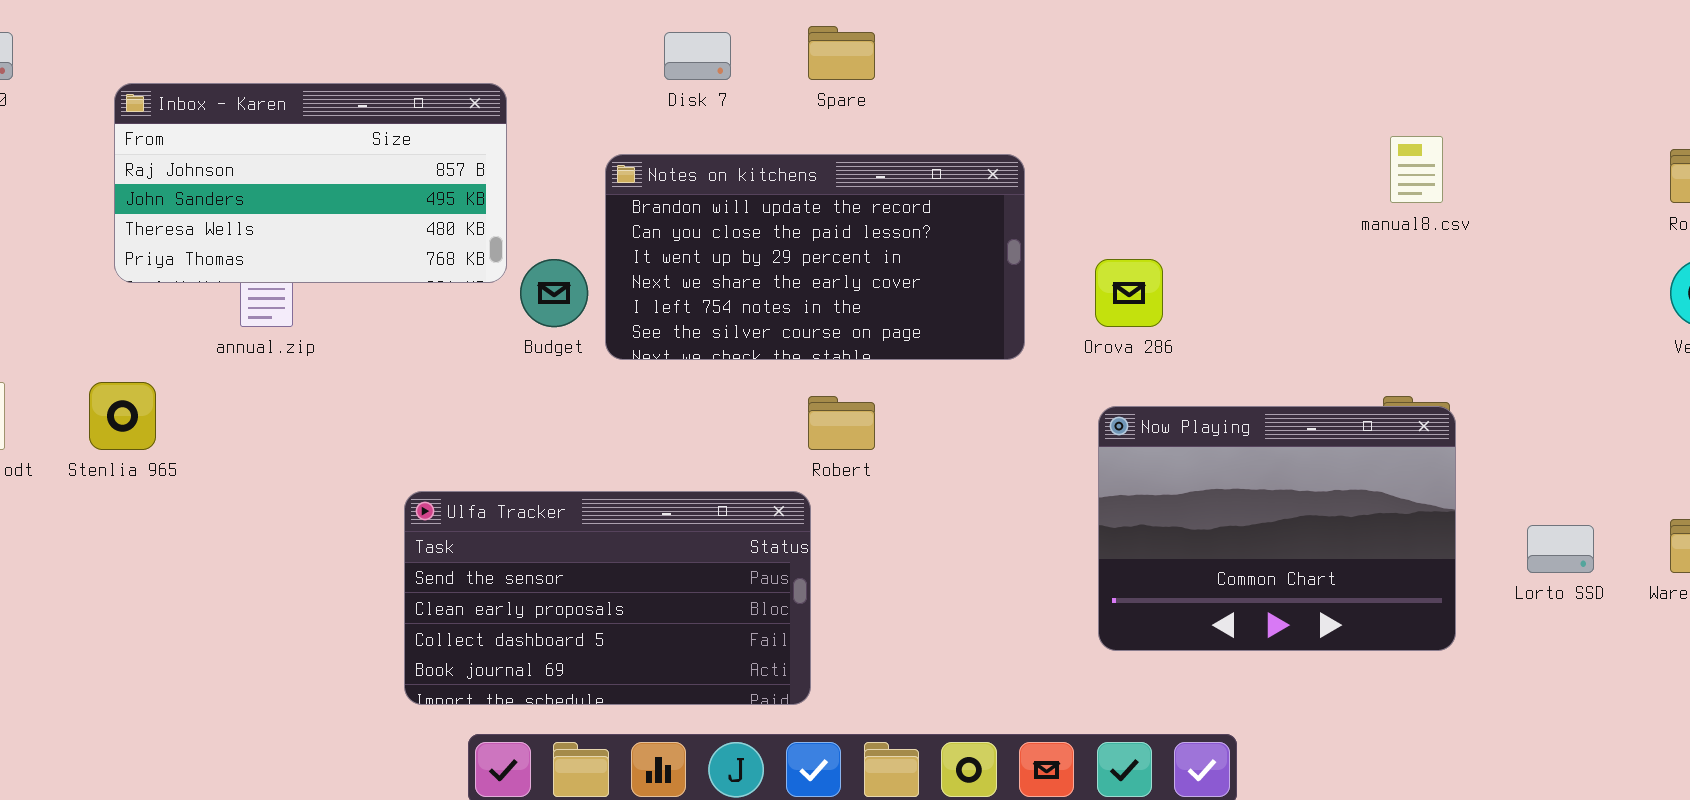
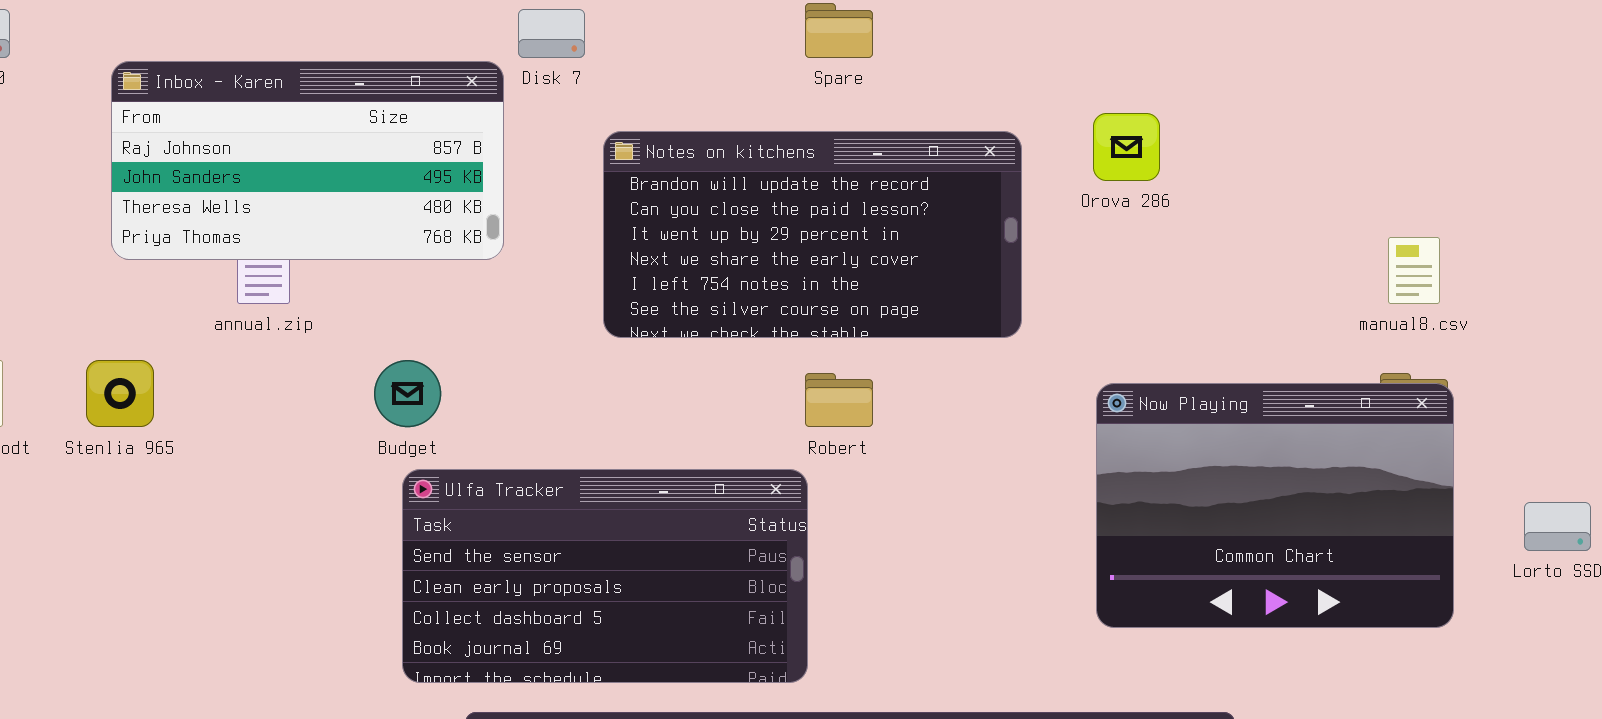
Disk 7: [664,32,731,80] -> [518,9,585,58], moved
manual8.csv: [1390,136,1443,203] -> [1388,237,1440,304], moved
Budget: [520,259,588,327] -> [374,360,441,427], moved
Orova 286: [1095,259,1163,327] -> [1093,113,1160,181], moved

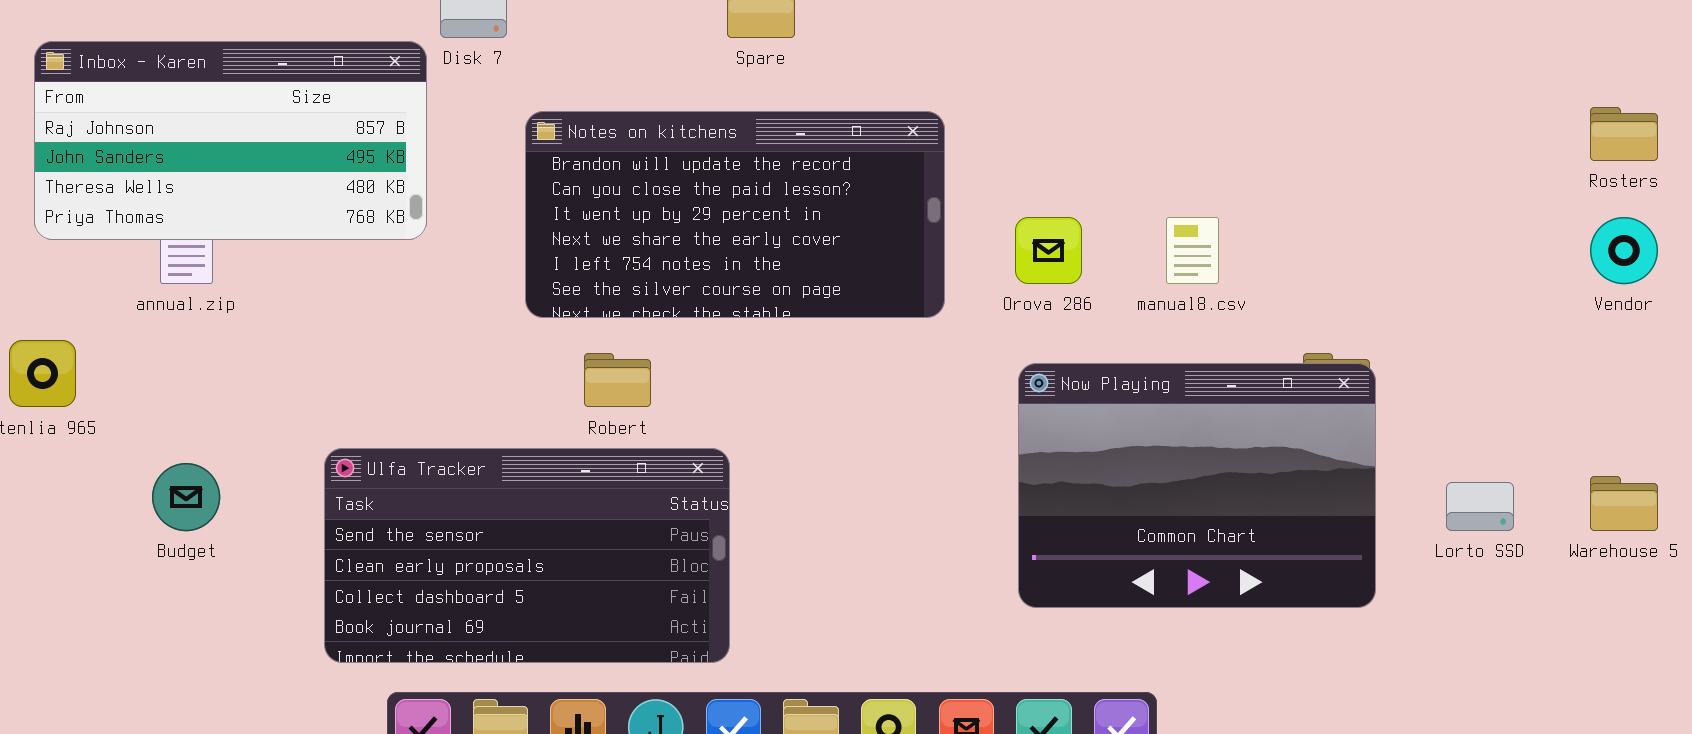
Orova 286: [1093,113,1160,181] -> [1015,217,1082,284], moved
manual8.csv: [1388,237,1440,304] -> [1166,217,1219,284], moved
Budget: [374,360,441,427] -> [152,463,220,531], moved
Robert: [805,373,873,427] -> [584,353,651,407], moved

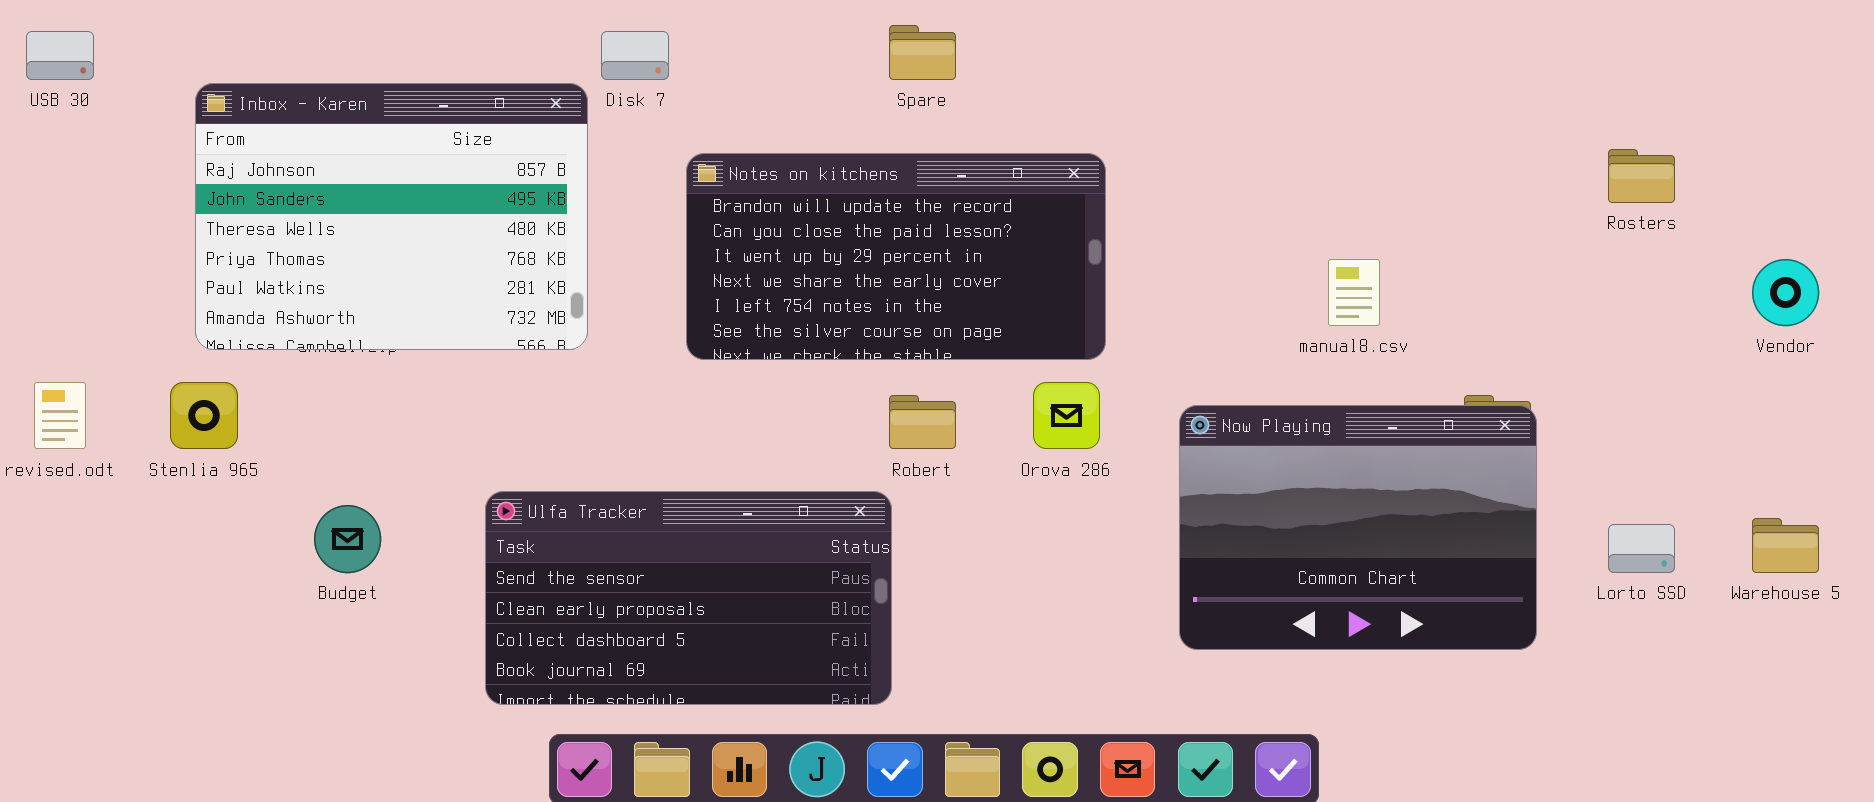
Inbox - Karen: [34,41,427,240] -> [195,83,588,350], resized
Rosters: [1590,107,1658,161] -> [1608,149,1675,203], moved
Orova 286: [1015,217,1082,284] -> [1033,382,1100,449], moved
Robert: [584,353,651,407] -> [889,395,956,449], moved

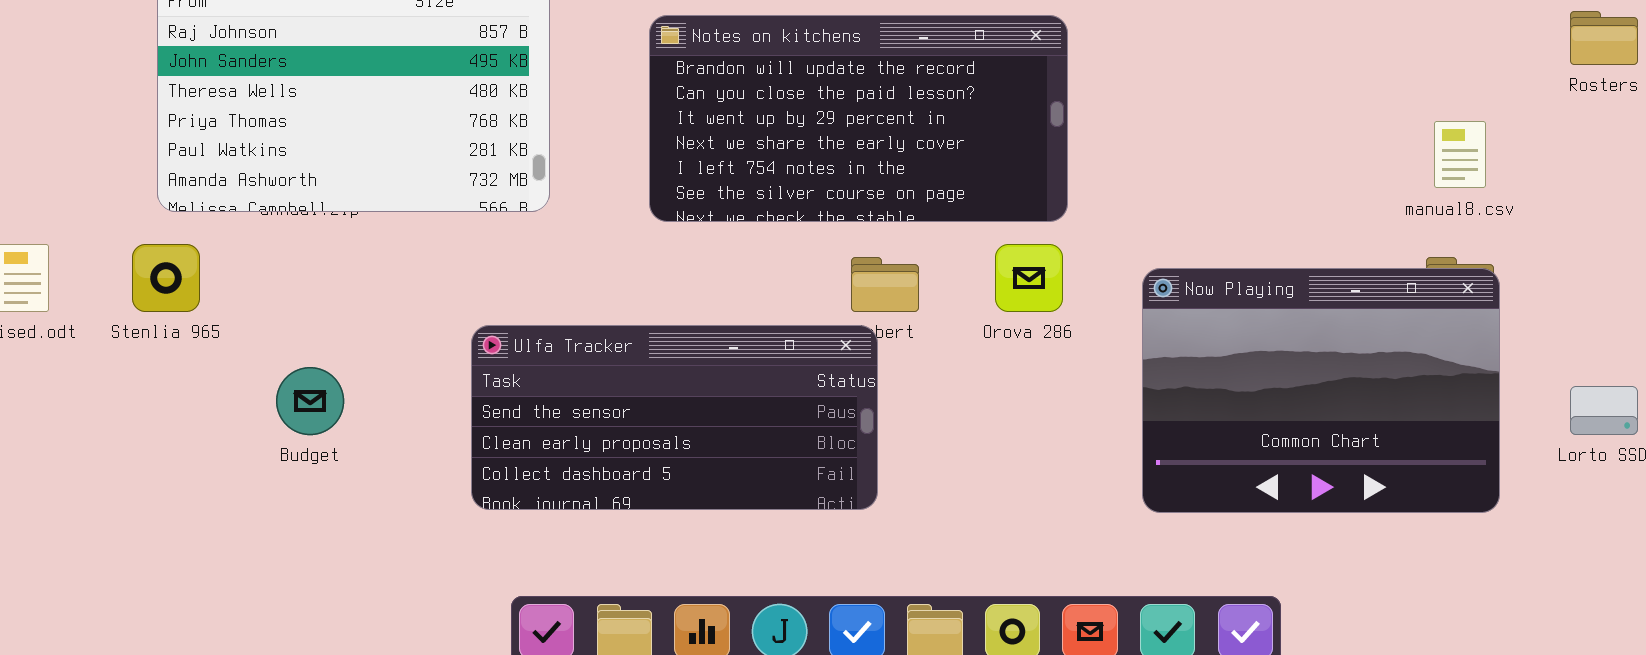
manual8.csv: [1328,259,1380,326] -> [1434,121,1486,188], moved
Ulfa Tracker: [485,491,892,705] -> [471,325,878,510], moved, resized

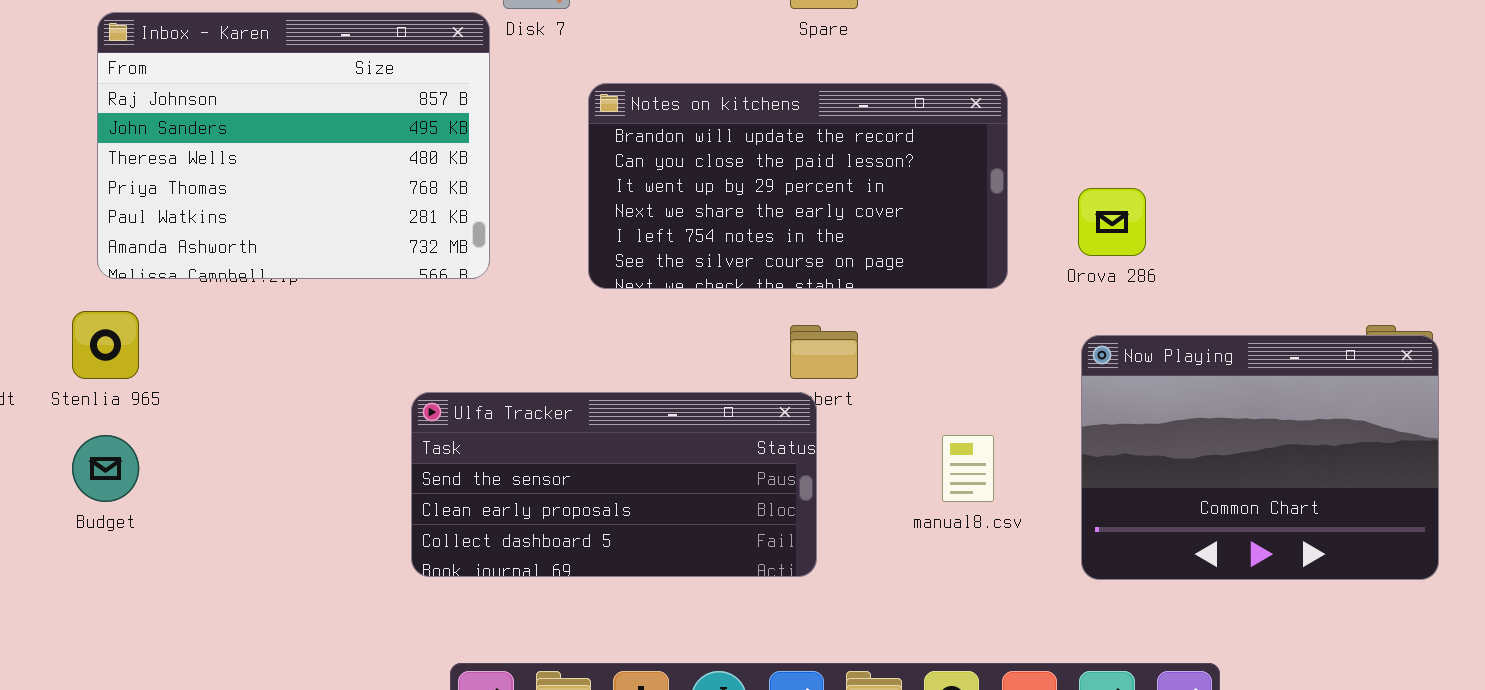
manual8.csv: [1434,121,1486,188] -> [942,435,994,502], moved
Orova 286: [995,244,1063,312] -> [1078,188,1146,256], moved
Budget: [276,367,344,435] -> [72,435,139,502], moved

